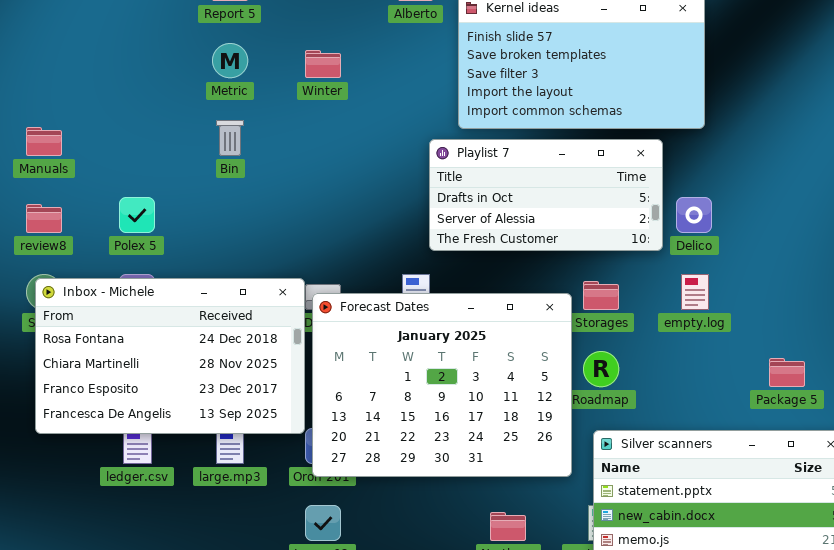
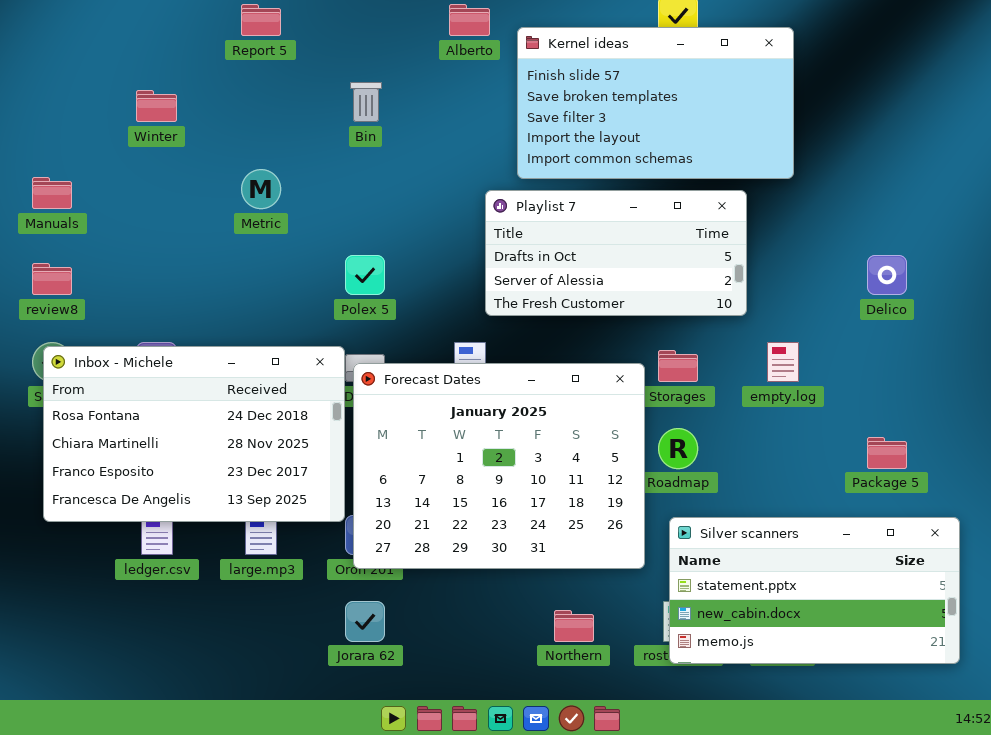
Metric: [212,43,248,78] -> [241,169,281,209], moved
Winter: [305,50,341,78] -> [136,90,177,122], moved
Bin: [216,120,244,156] -> [350,82,382,122], moved
Polex 5: [119,197,155,233] -> [345,255,385,295], moved
Delico: [676,197,712,233] -> [867,255,907,295], moved

